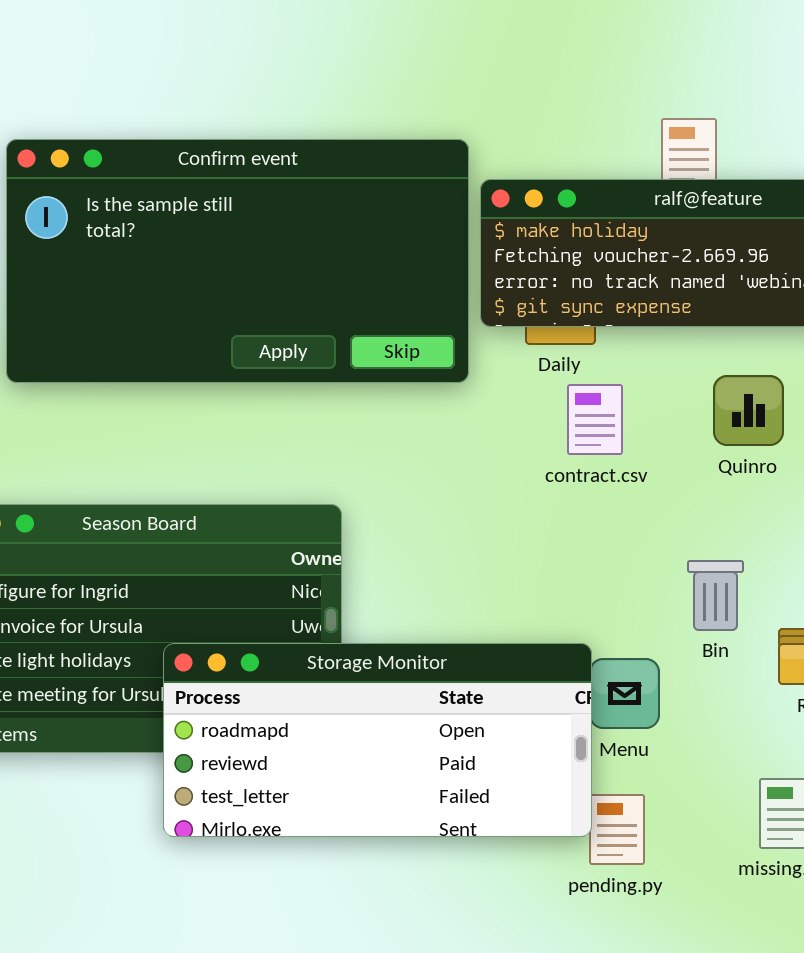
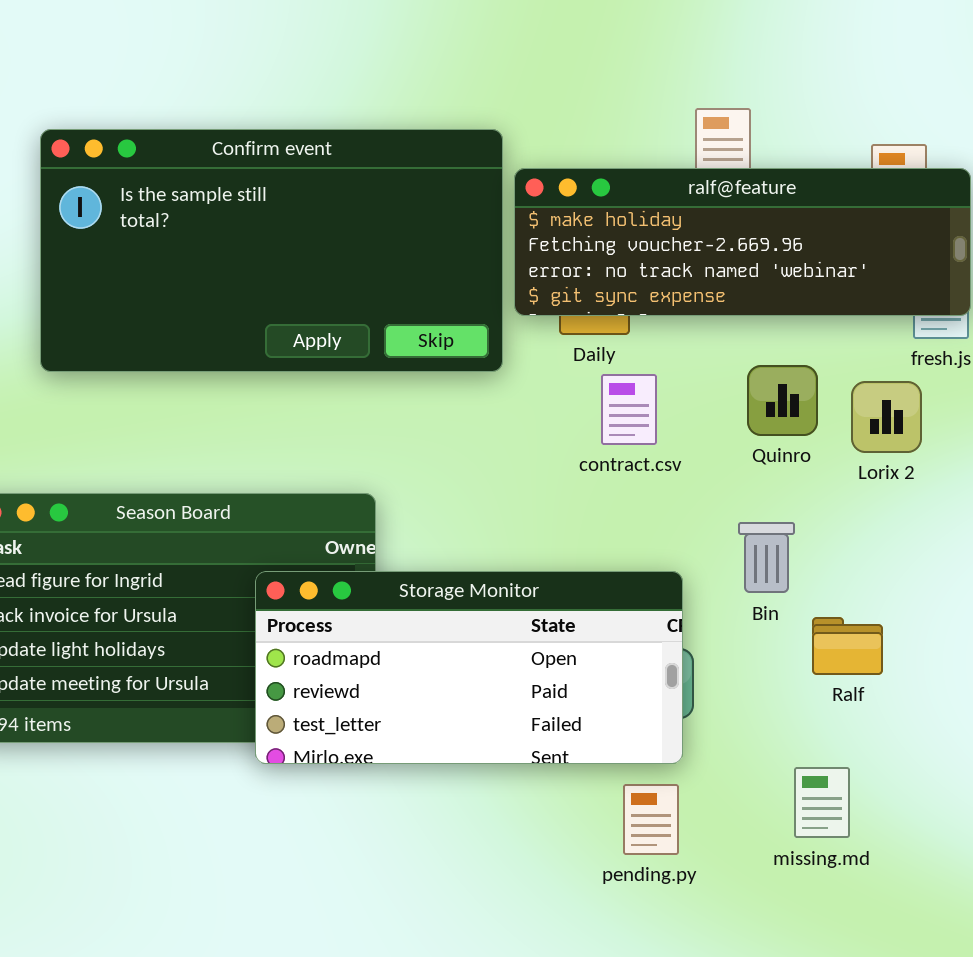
Bin: [687,560,744,631] -> [738,522,795,593], moved
Storage Monitor: [163,643,592,837] -> [255,571,683,764], moved

